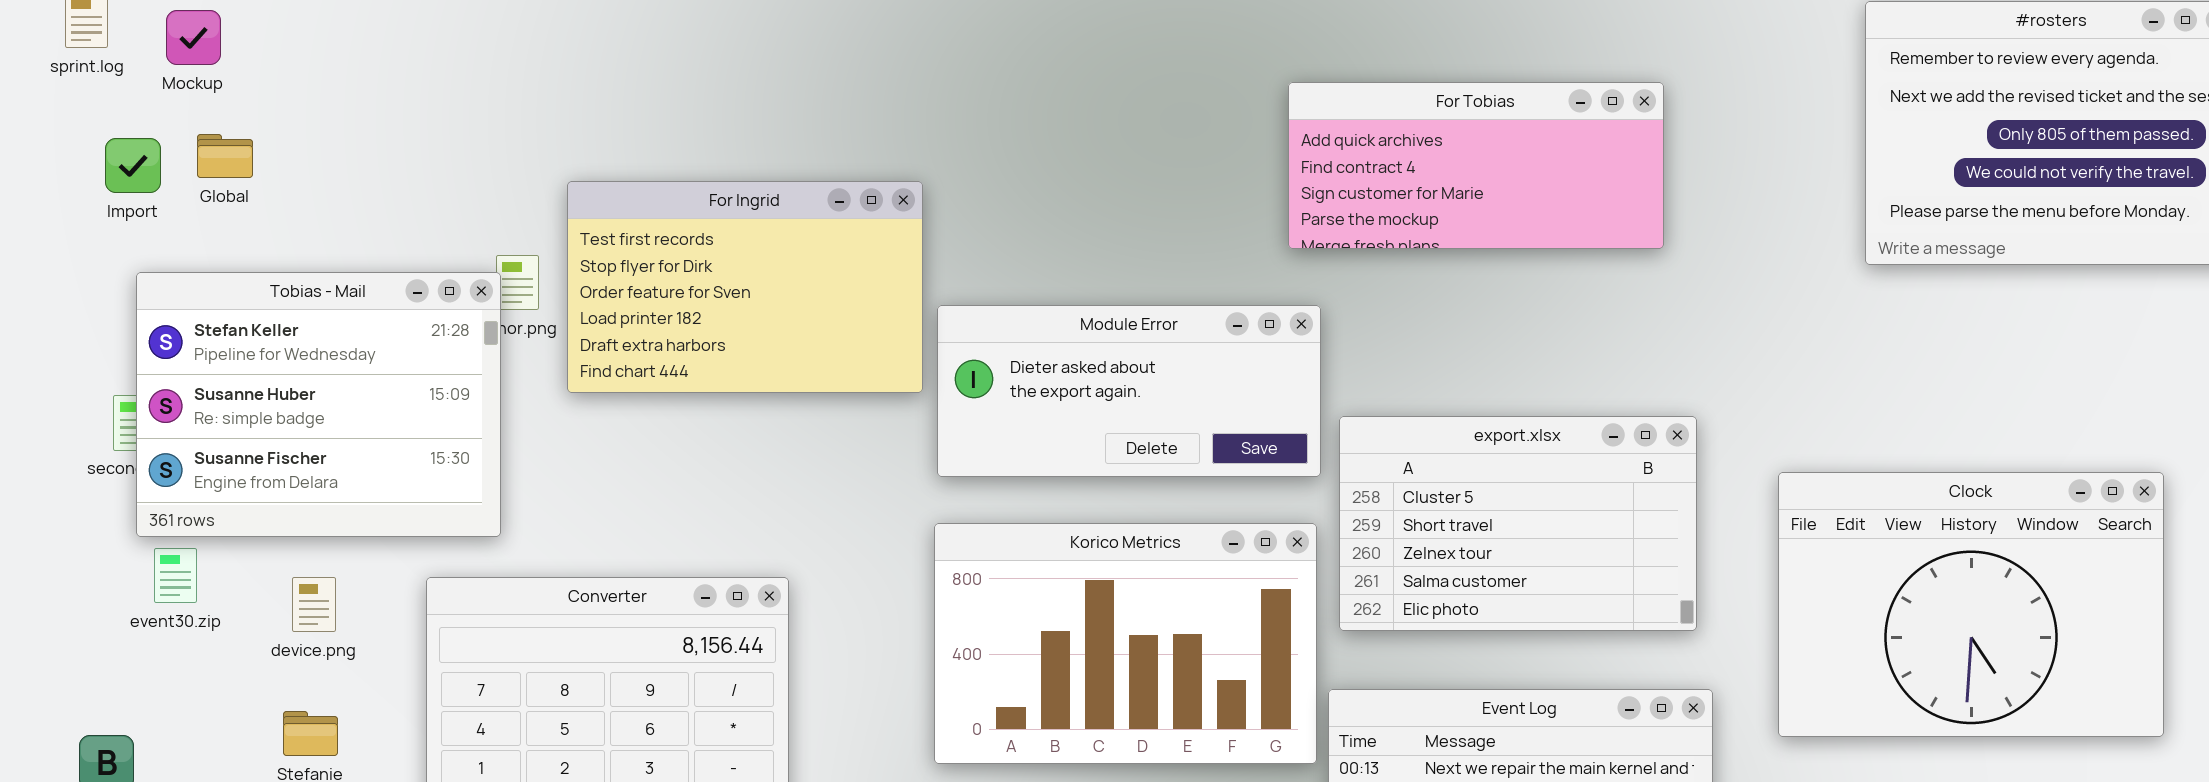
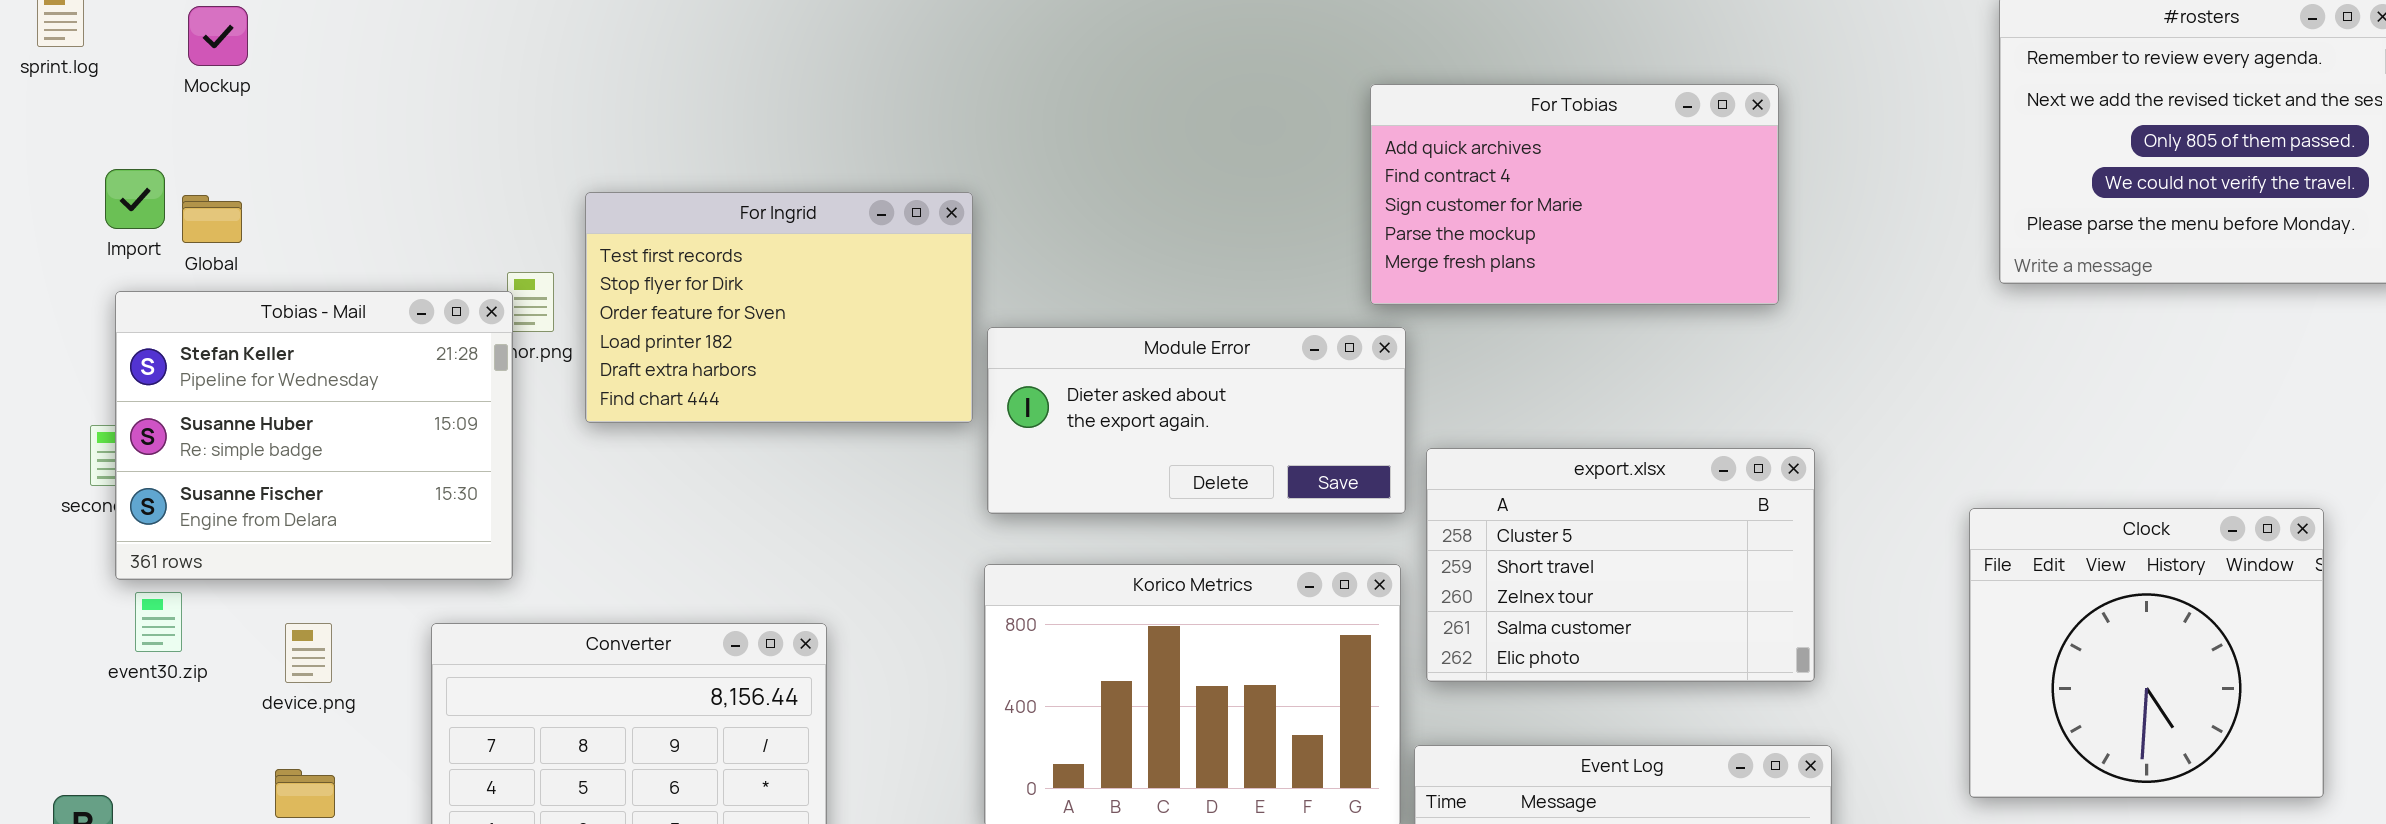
Mockup: [166,10,221,65] -> [188,6,248,66], moved
For Tobias: [1288,82,1664,249] -> [1370,84,1779,305], resized
Global: [197,134,253,178] -> [182,195,242,243], moved
Import: [105,138,161,193] -> [105,169,165,229], moved
Clock: [1778,472,2164,737] -> [1969,508,2324,798], resized

